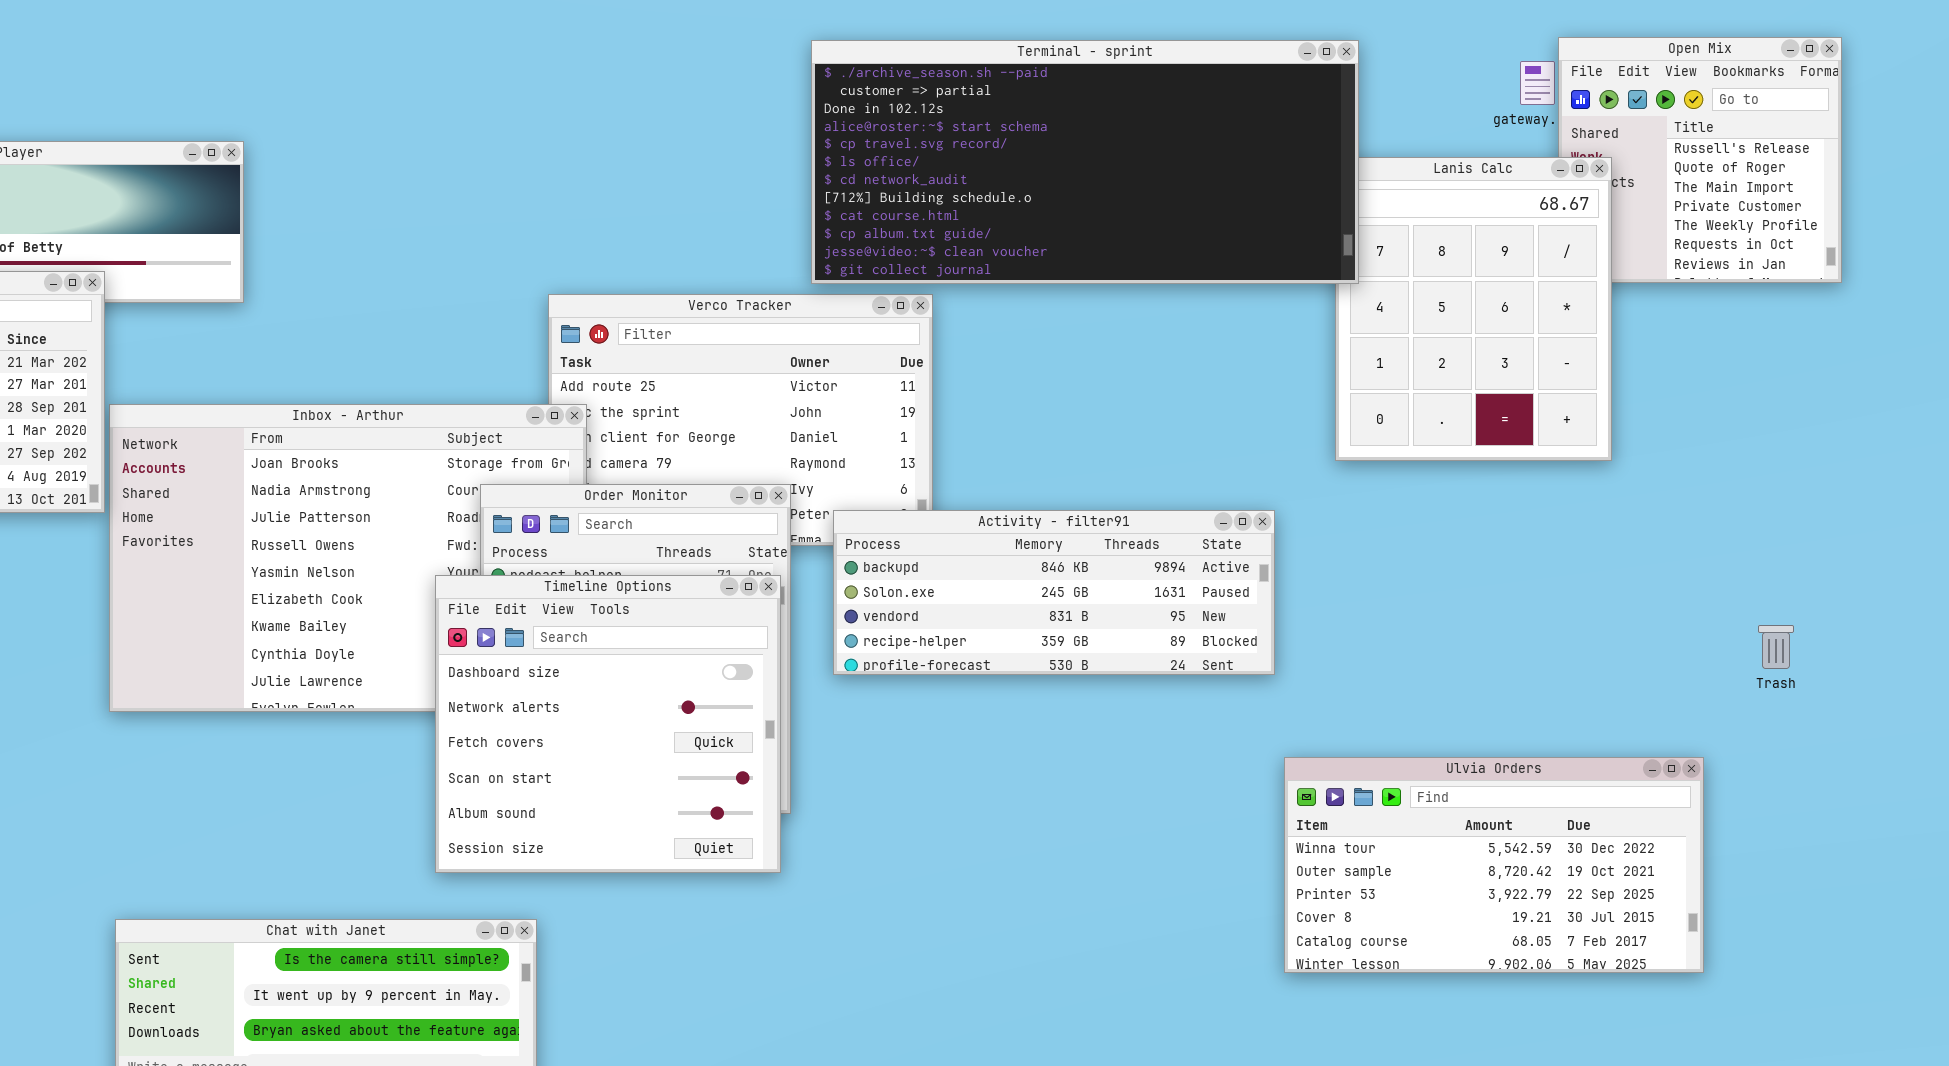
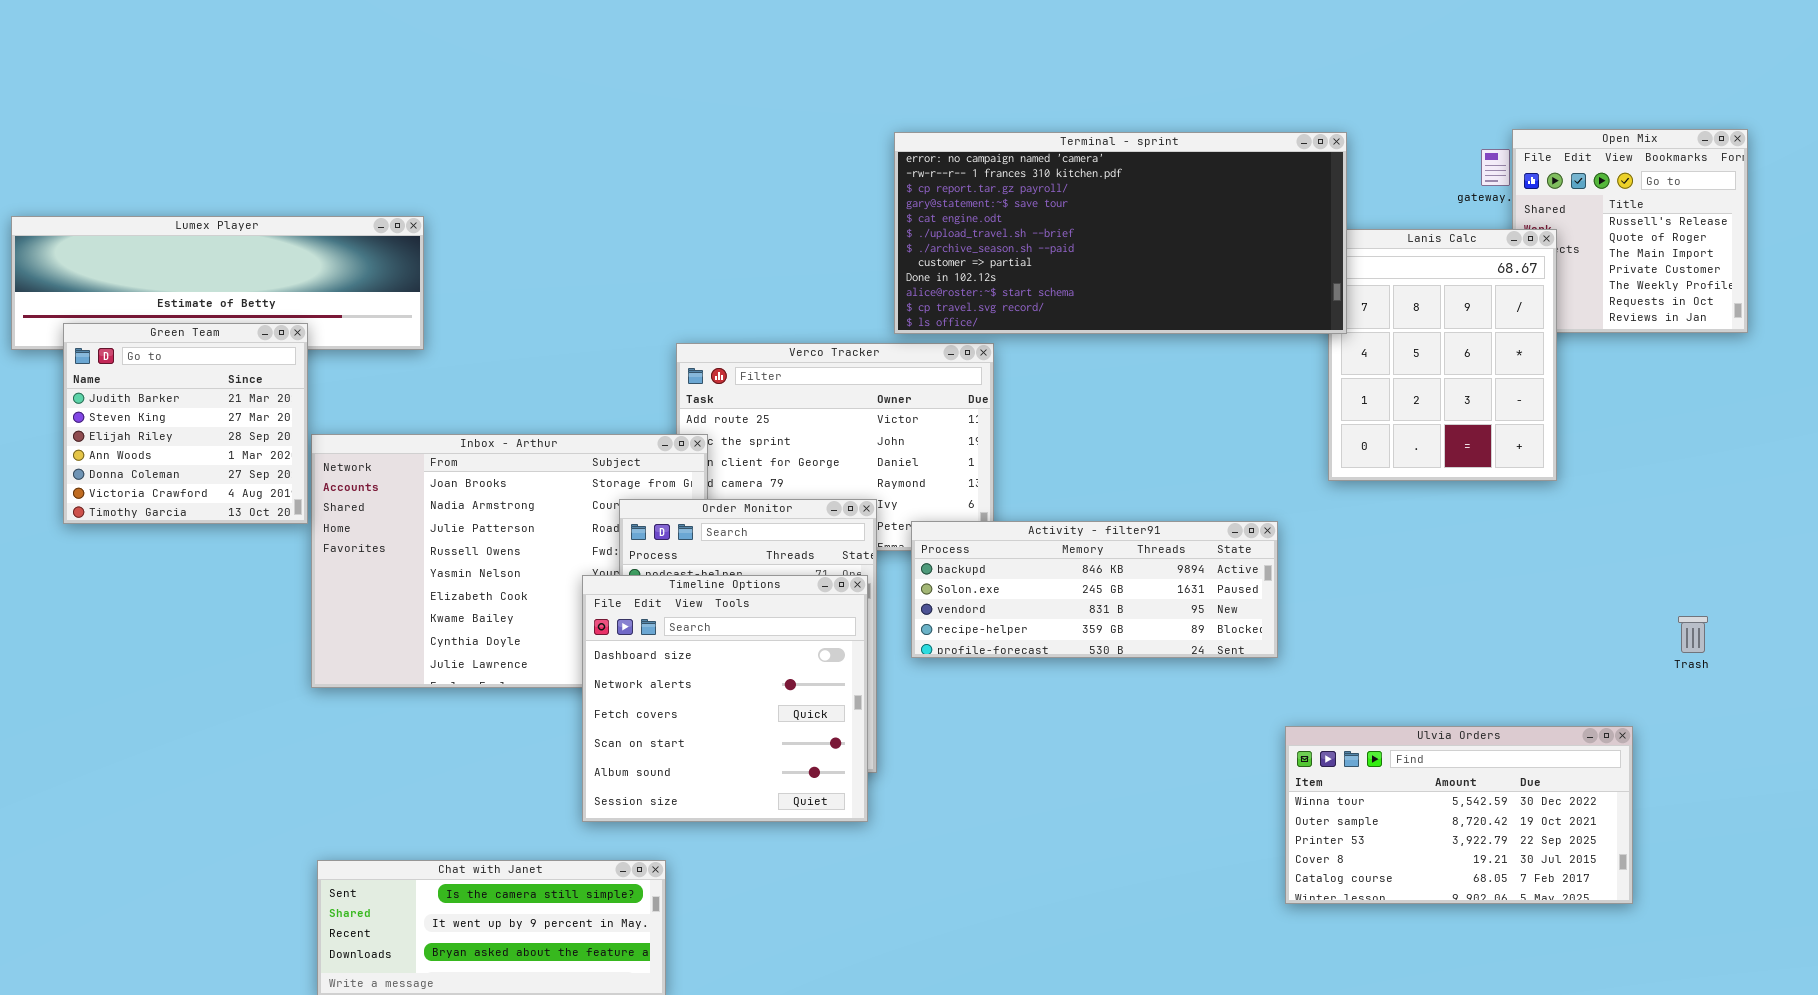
Terminal - sprint: [811,40,1359,284] -> [894,132,1347,334], scrolled up 6 rows

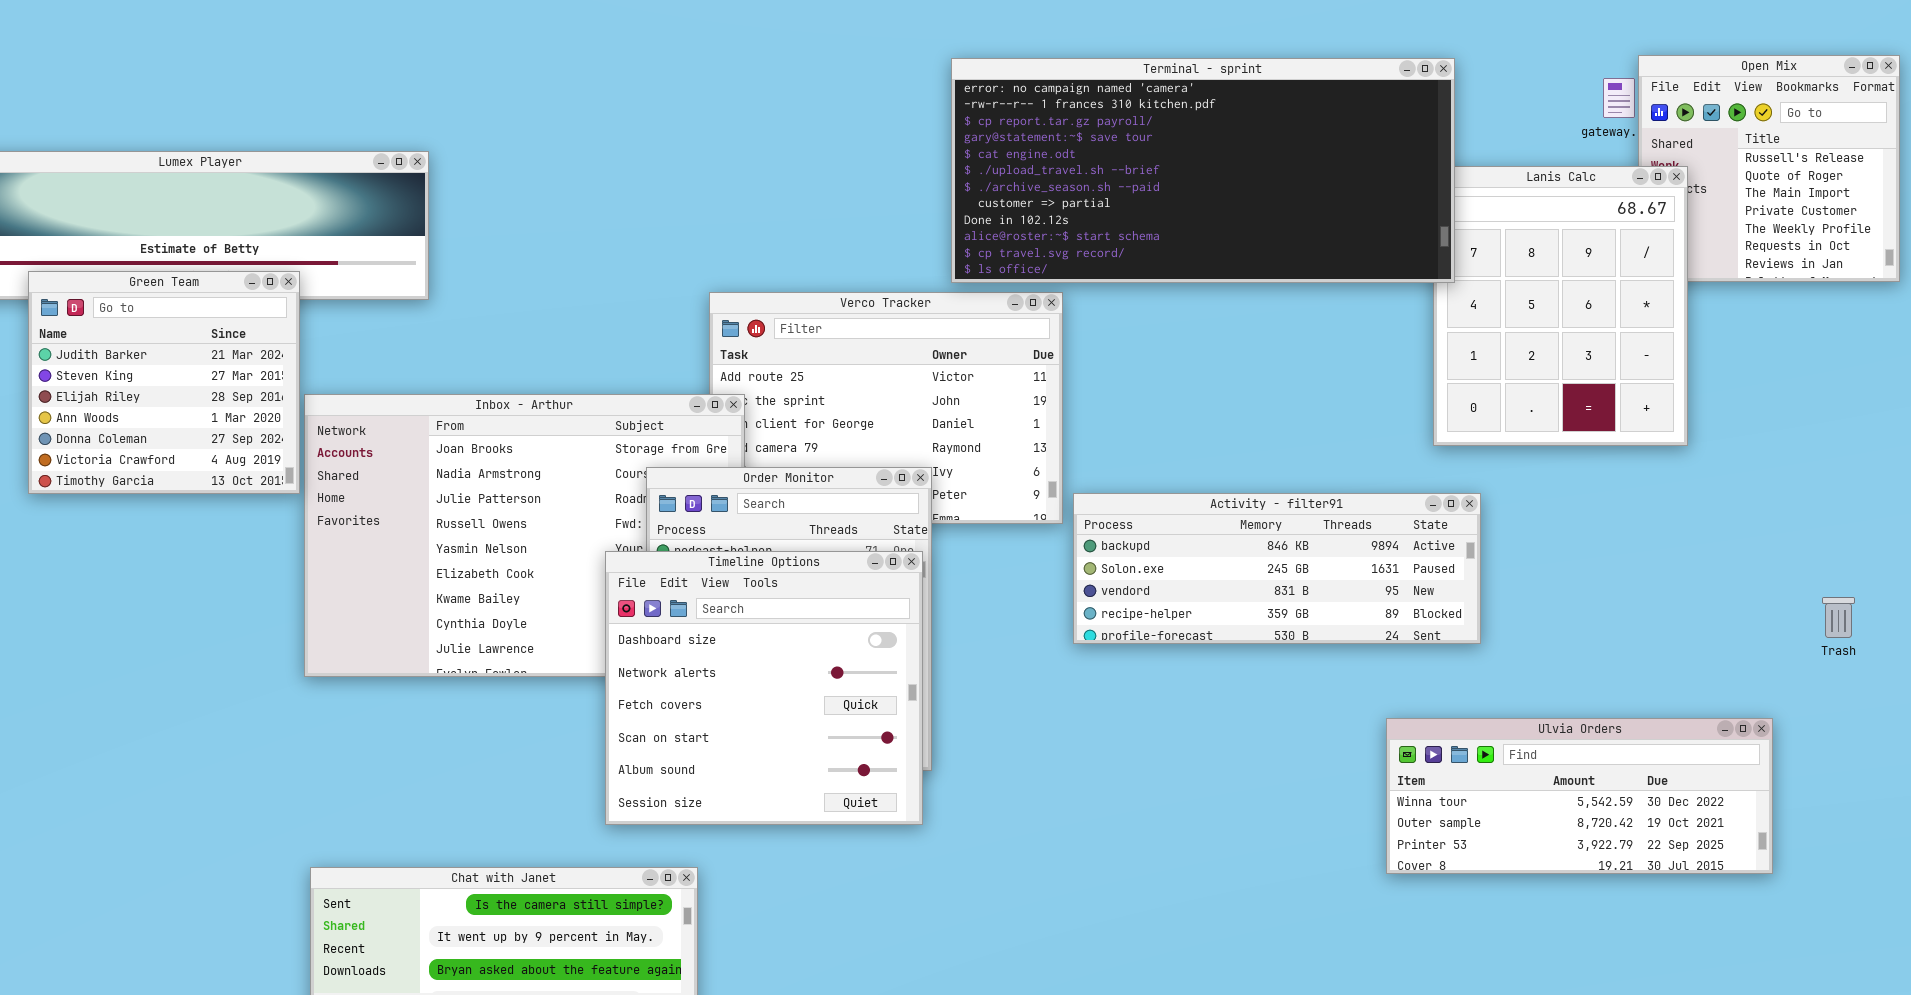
Activity - filter91: [911,521,1278,658] -> [1073,493,1481,644], moved
Ulvia Orders: [1285,726,1633,904] -> [1386,718,1773,874], resized

